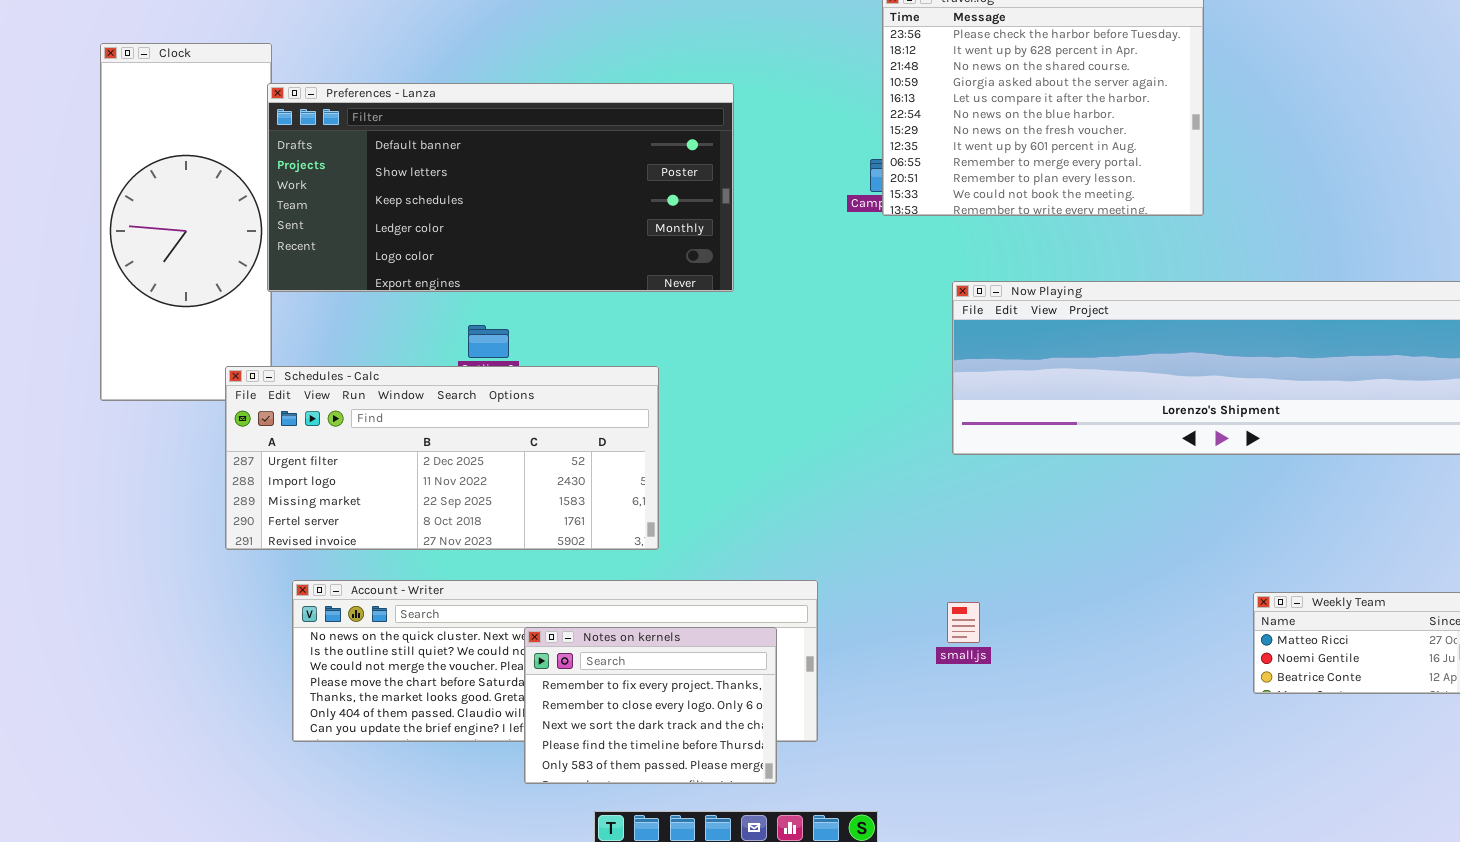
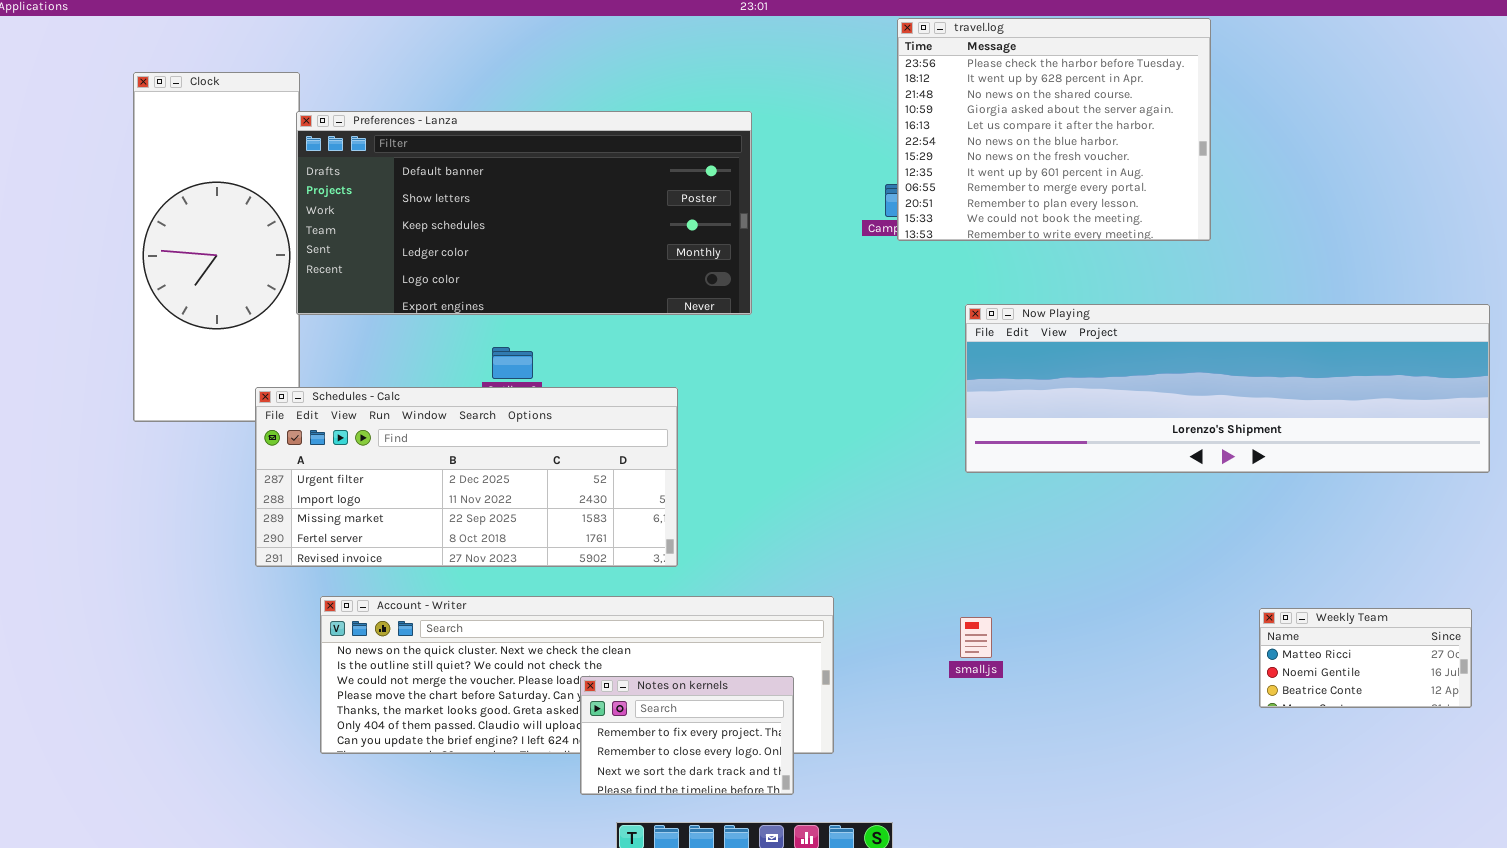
Notes on kernels: [524,627,777,784] -> [580,676,794,795], resized

